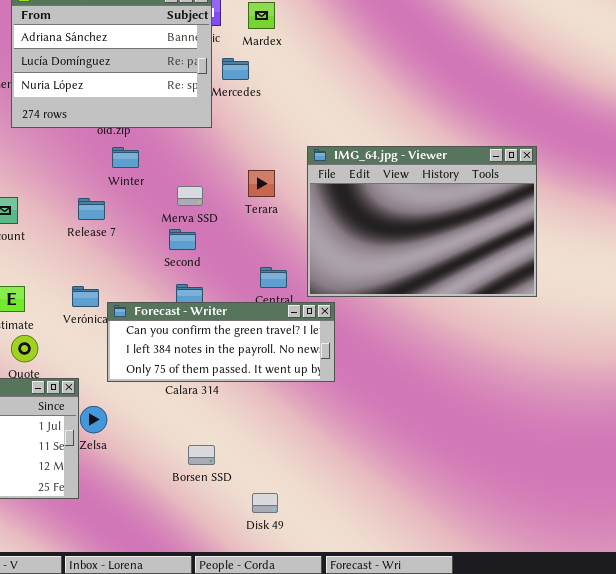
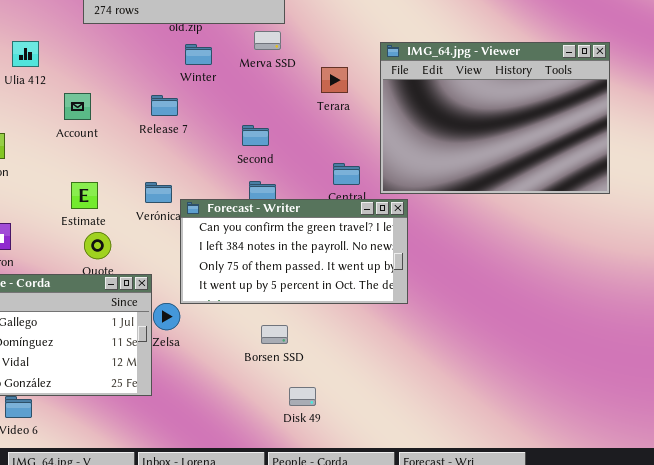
Merva SSD: [177,186,203,206] -> [254,31,281,50], moved
Forecast - Writer: [107,302,335,382] -> [180,199,408,304], resized
Borsen SSD: [188,445,215,465] -> [261,325,288,344], moved
Disk 49: [252,493,278,513] -> [289,387,316,406], moved

